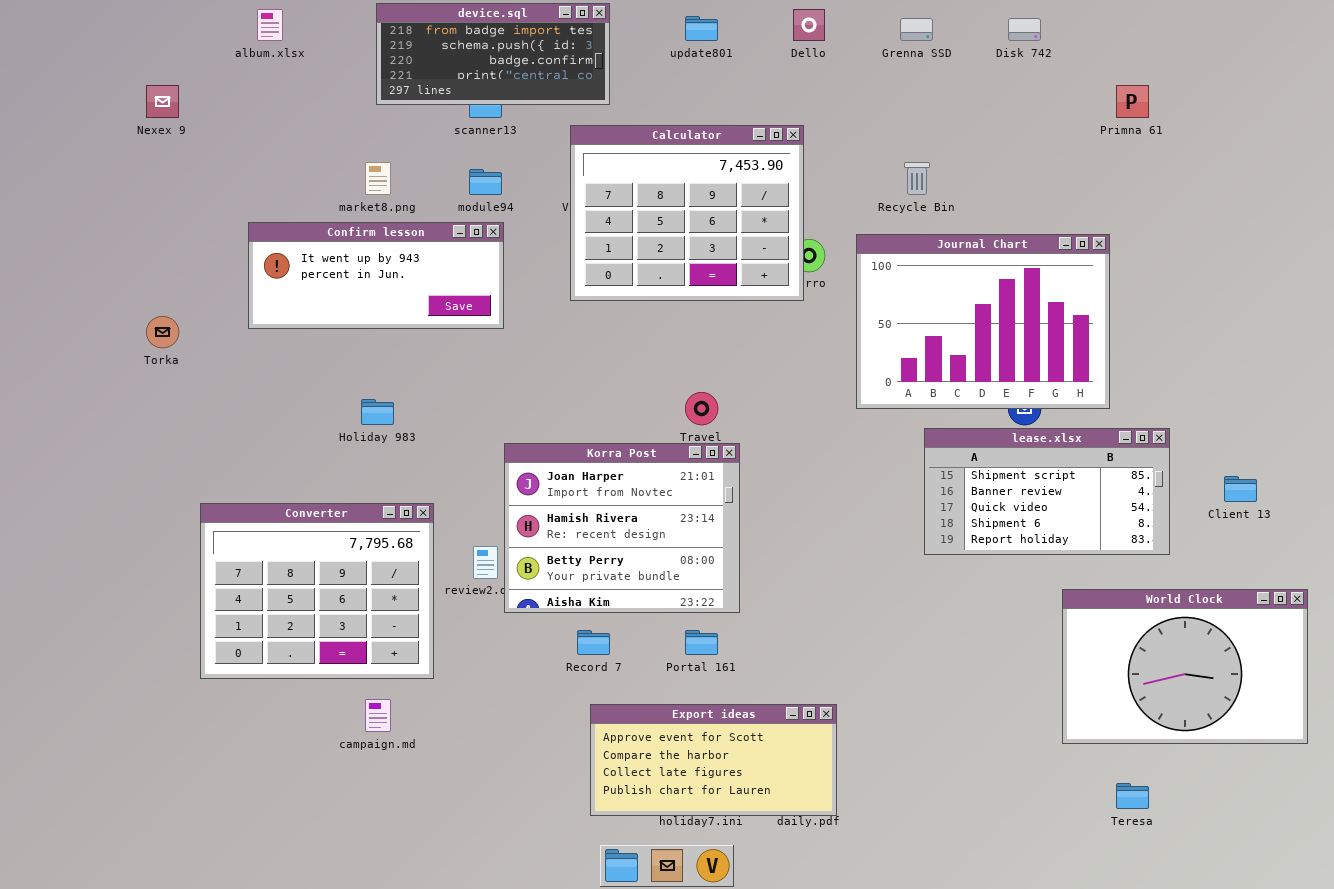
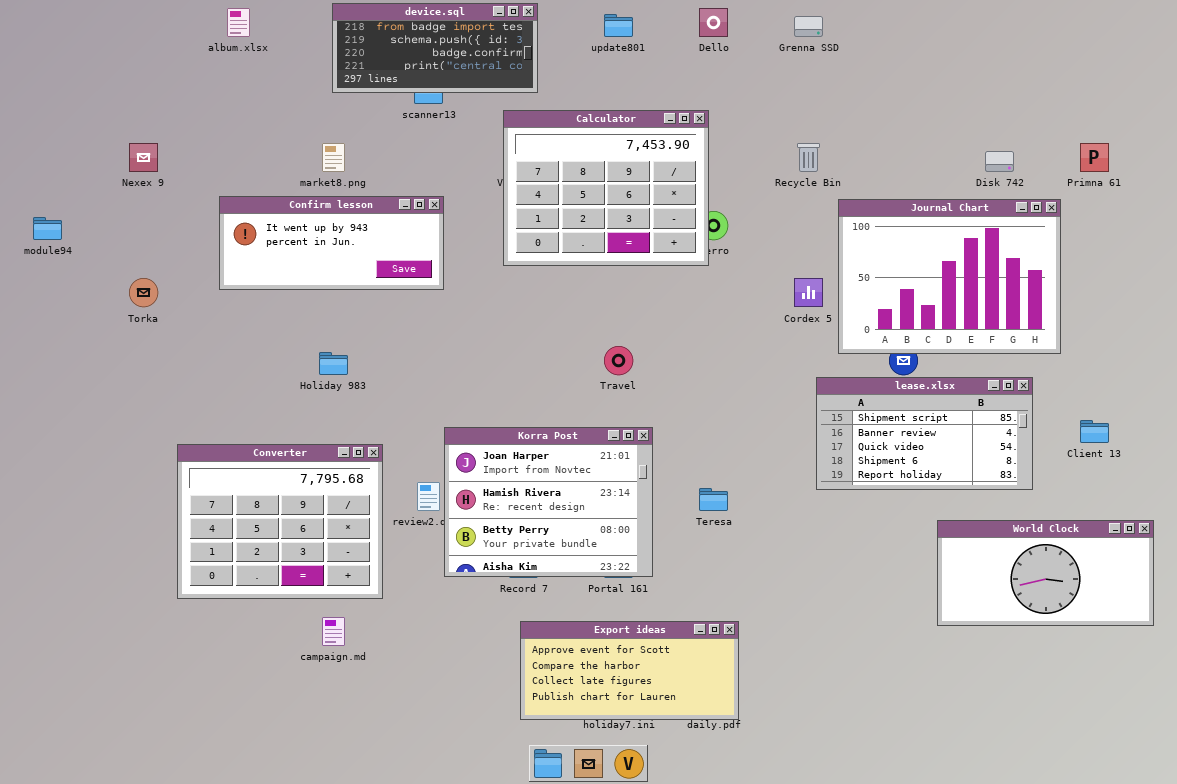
Disk 742: [1008,18,1041,41] -> [985,151,1014,172], moved
Nexex 9: [146,85,179,118] -> [129,143,158,172], moved
Primna 61: [1116,85,1149,118] -> [1080,143,1109,172], moved
module94: [469,169,502,195] -> [33,217,62,240], moved
Journal Chart: [856,234,1110,409] -> [838,199,1061,354], moved
Korra Post: [504,443,740,613] -> [444,427,653,577], moved
World Clock: [1062,589,1308,744] -> [937,520,1154,626], resized
Teresa: [1116,783,1149,809] -> [699,488,728,511], moved

